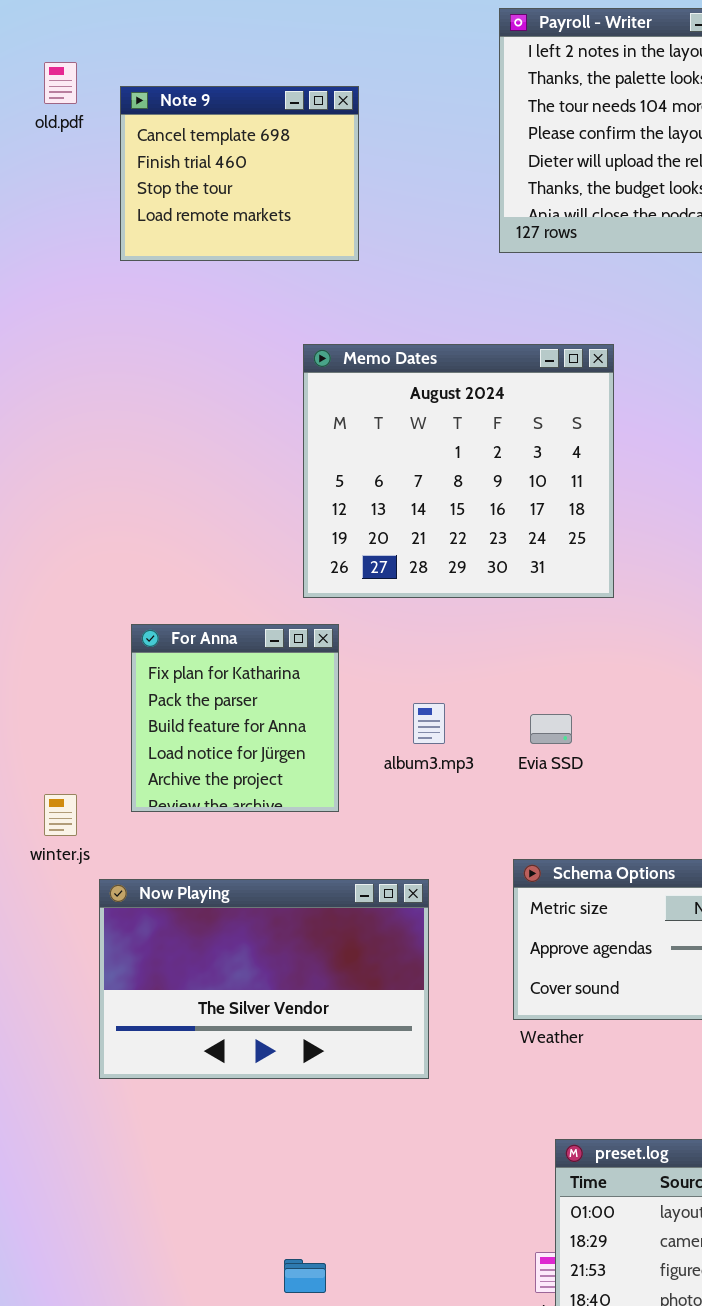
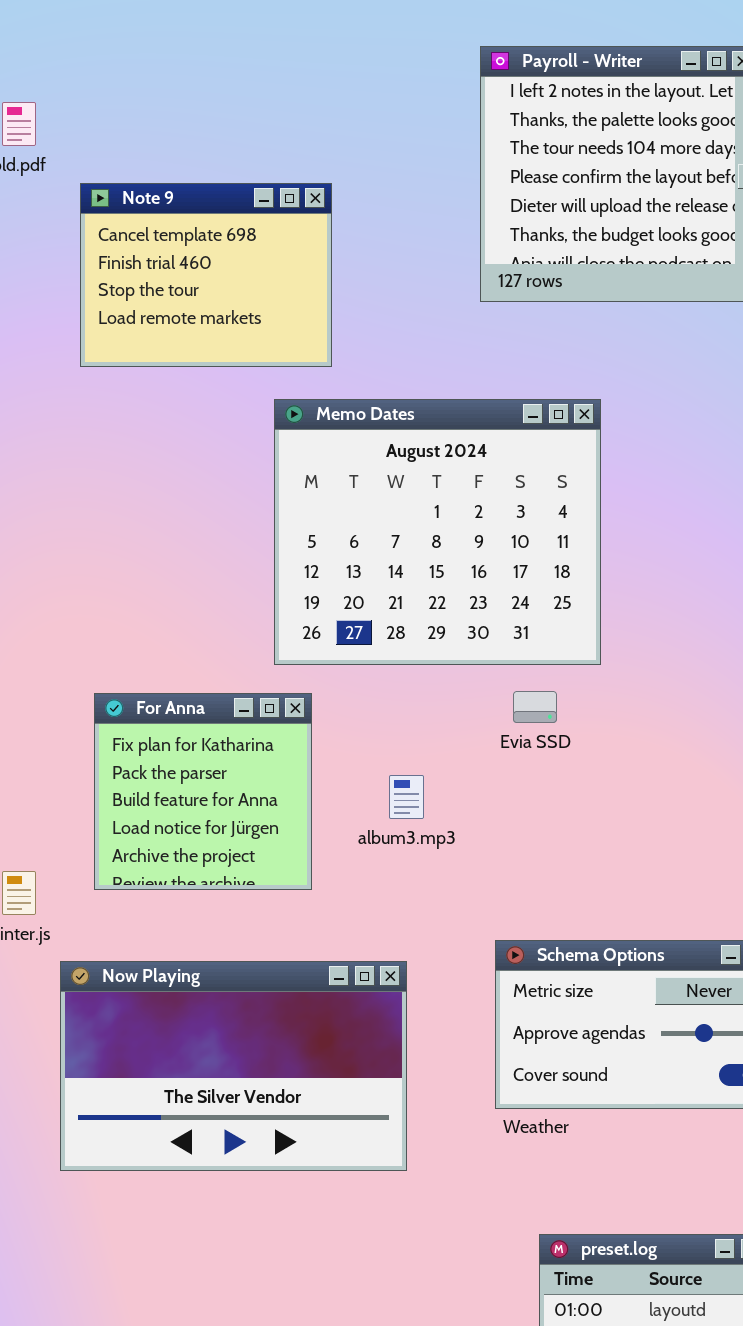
Note 9: [120,86,359,261] -> [80,183,332,367], moved
Evia SSD: [530,714,572,744] -> [513,691,557,723], moved

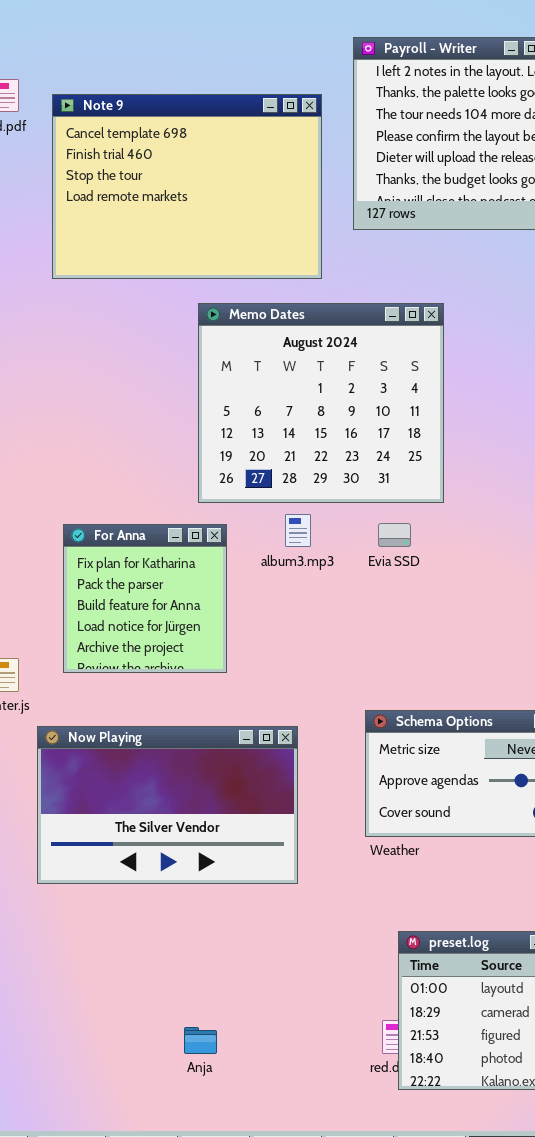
Note 9: [80,183,332,367] -> [52,94,322,279], resized
album3.mp3: [389,775,424,819] -> [285,514,311,547], moved

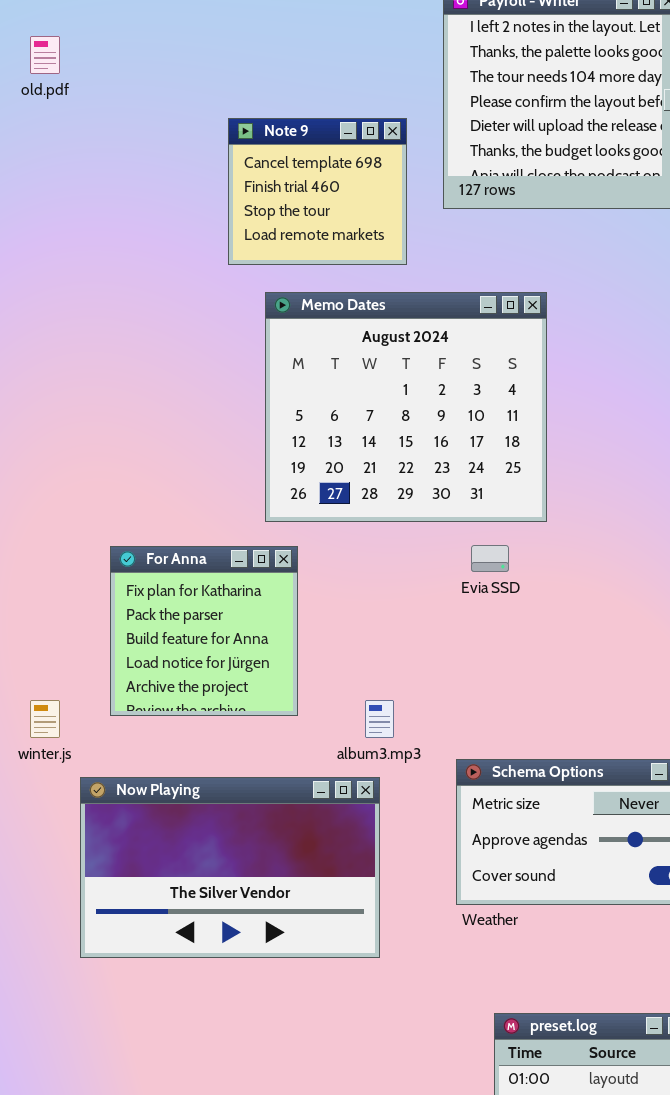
Note 9: [52,94,322,279] -> [228,118,407,265], resized
album3.mp3: [285,514,311,547] -> [365,700,394,738], moved

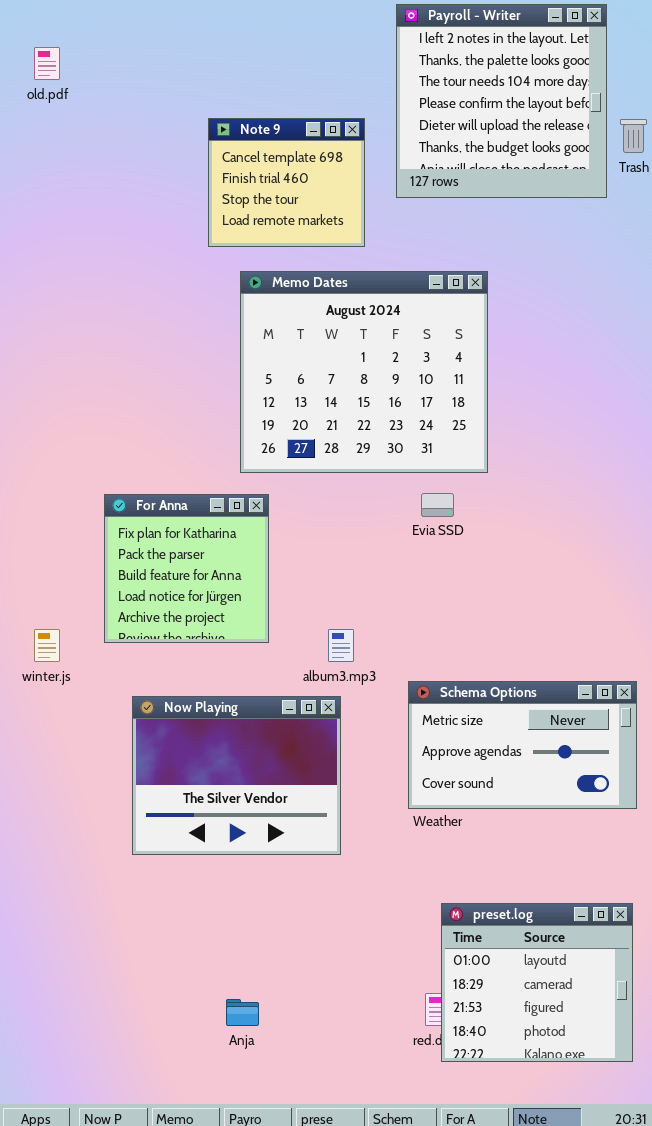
Now Playing: [80,777,380,958] -> [132,696,341,855], resized

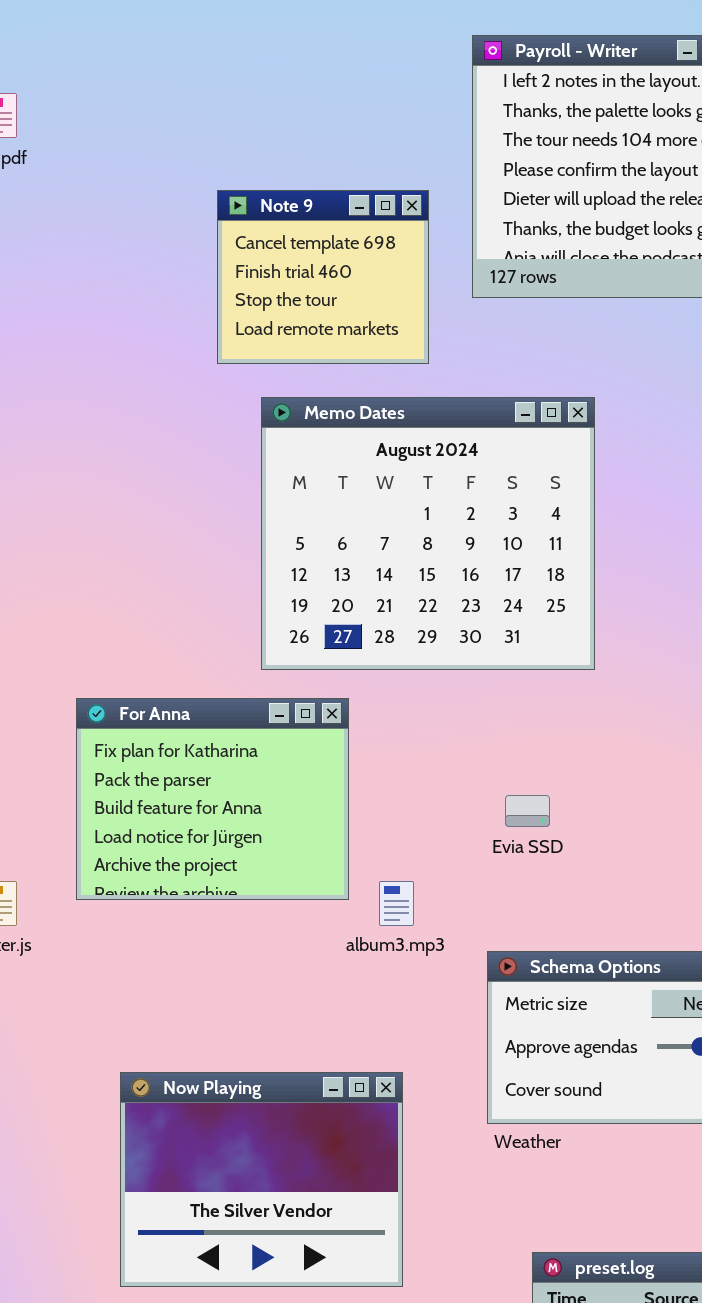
Evia SSD: [421,493,454,517] -> [505,795,550,827], moved
For Anna: [104,494,269,643] -> [76,698,349,900], resized
Now Playing: [132,696,341,855] -> [120,1072,403,1287], moved

